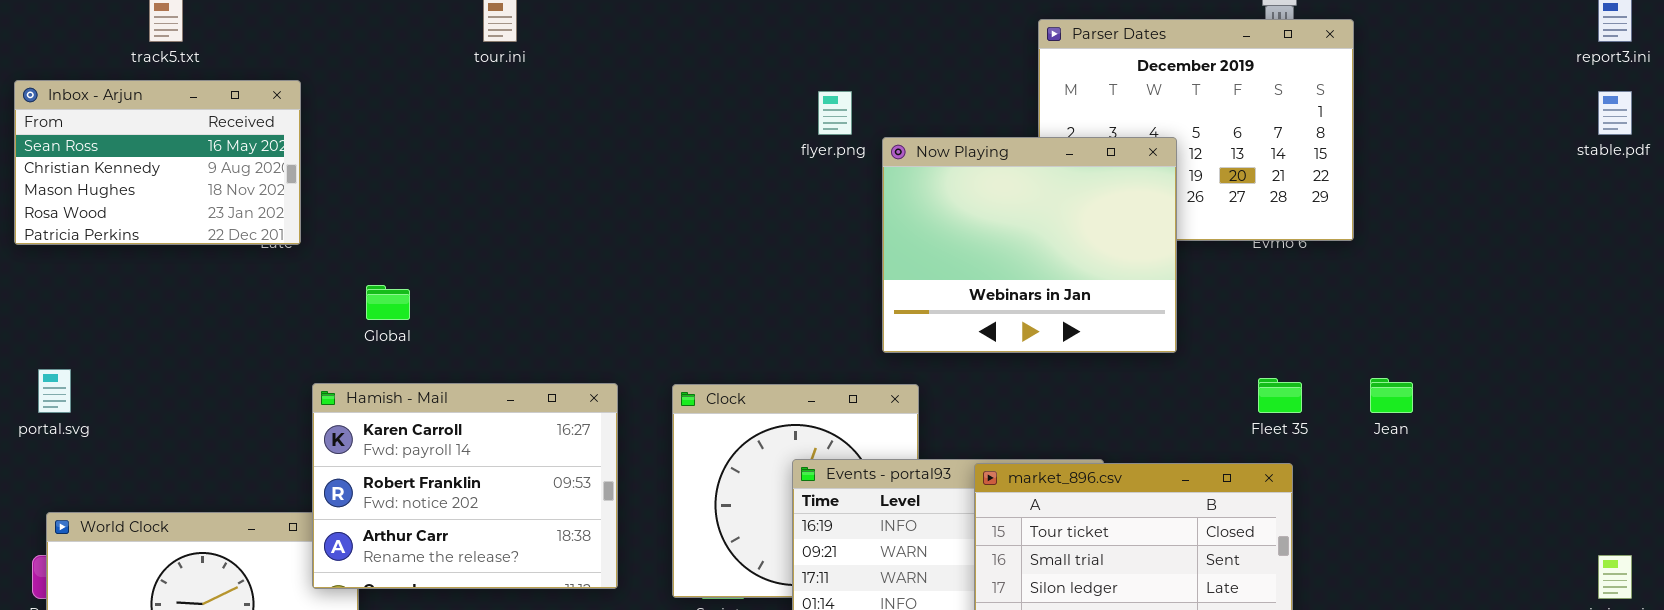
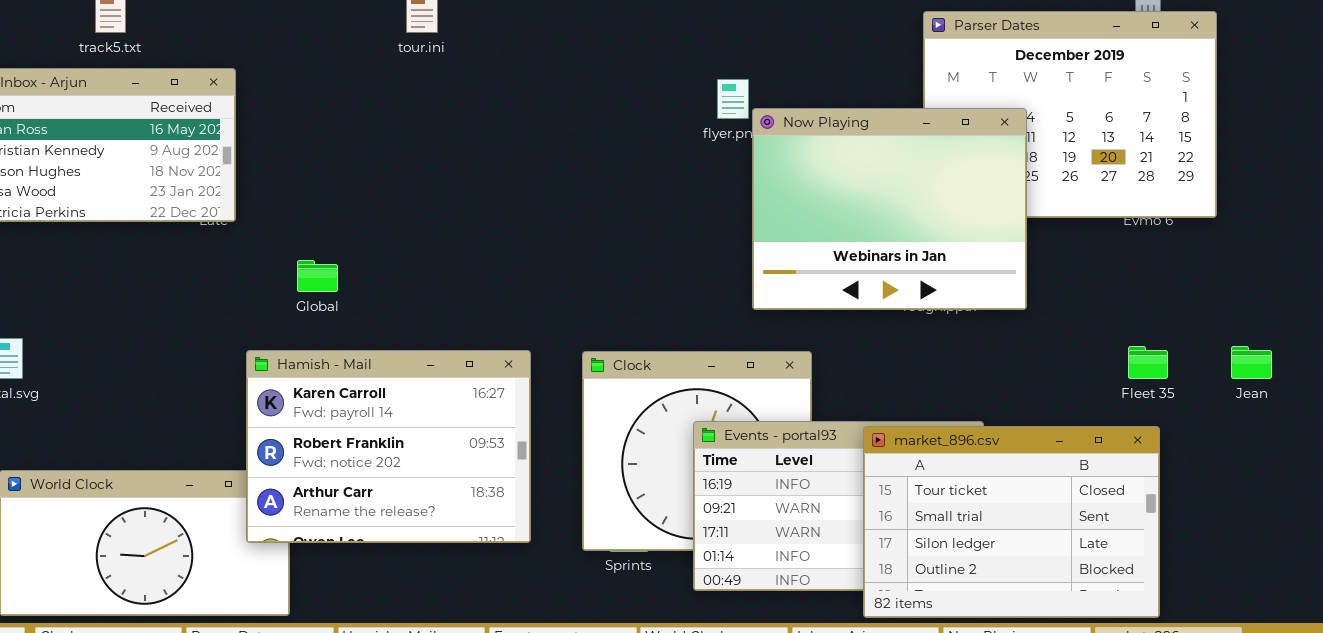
Now Playing: [882,137,1177,353] -> [752,108,1027,310], moved

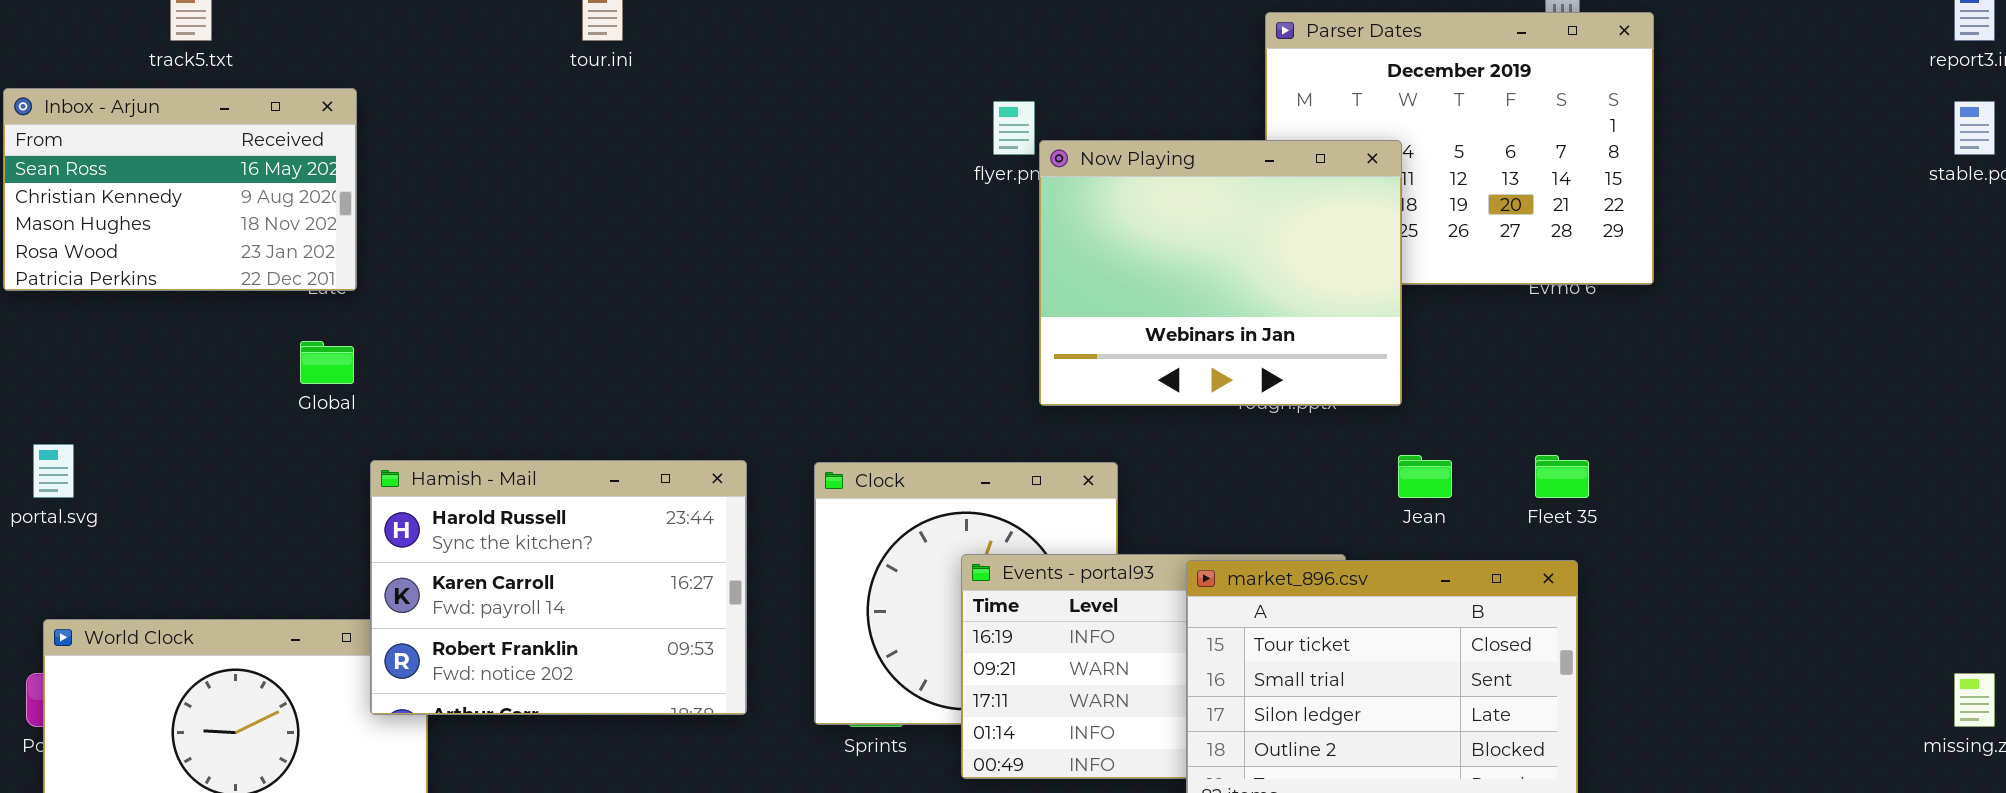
Global: [297,260,338,292] -> [300,341,354,384], moved
Jean: [1231,346,1272,379] -> [1398,455,1452,498], moved
Hamish - Mail: [246,350,531,543] -> [370,460,747,715], scrolled up 1 row

